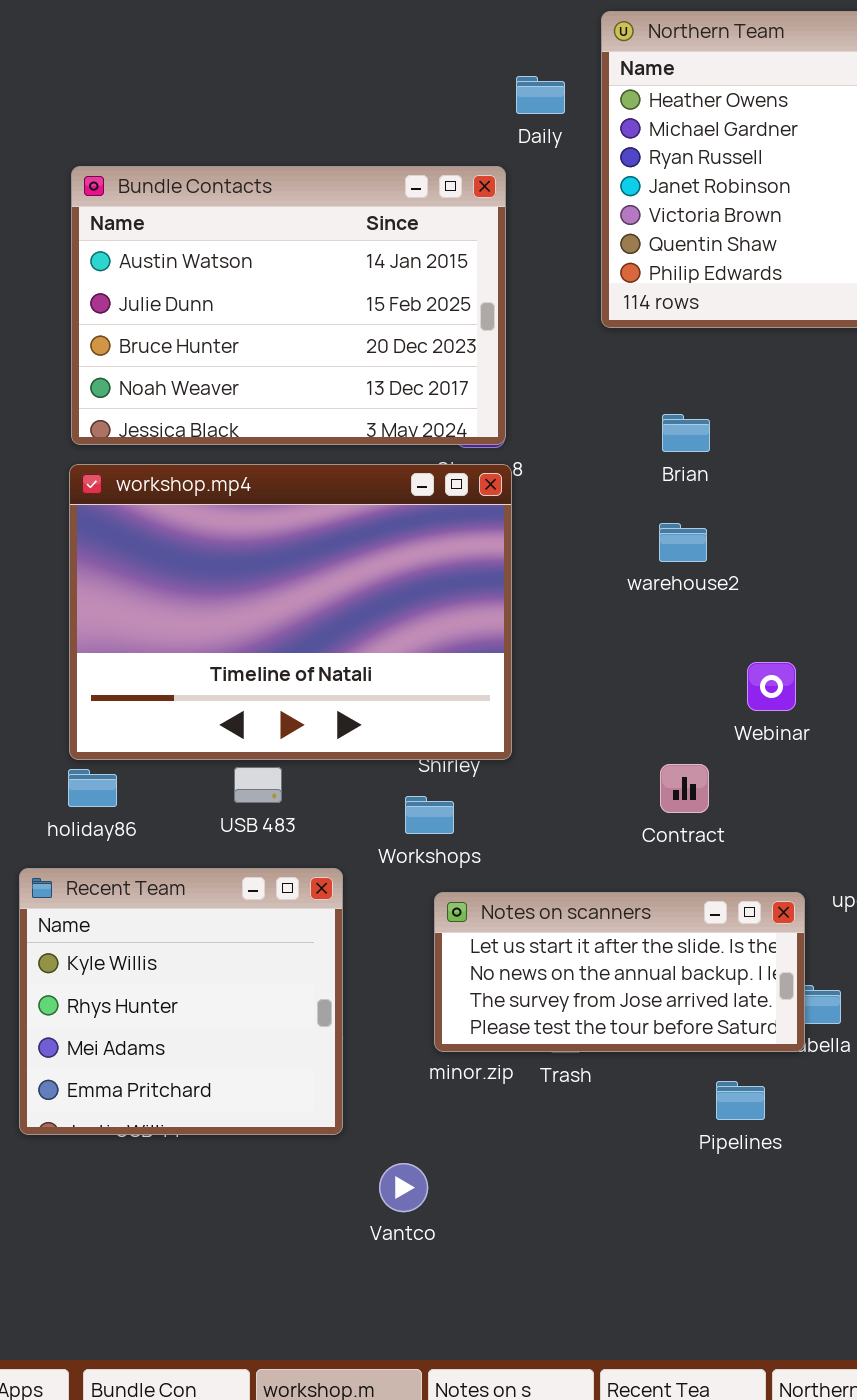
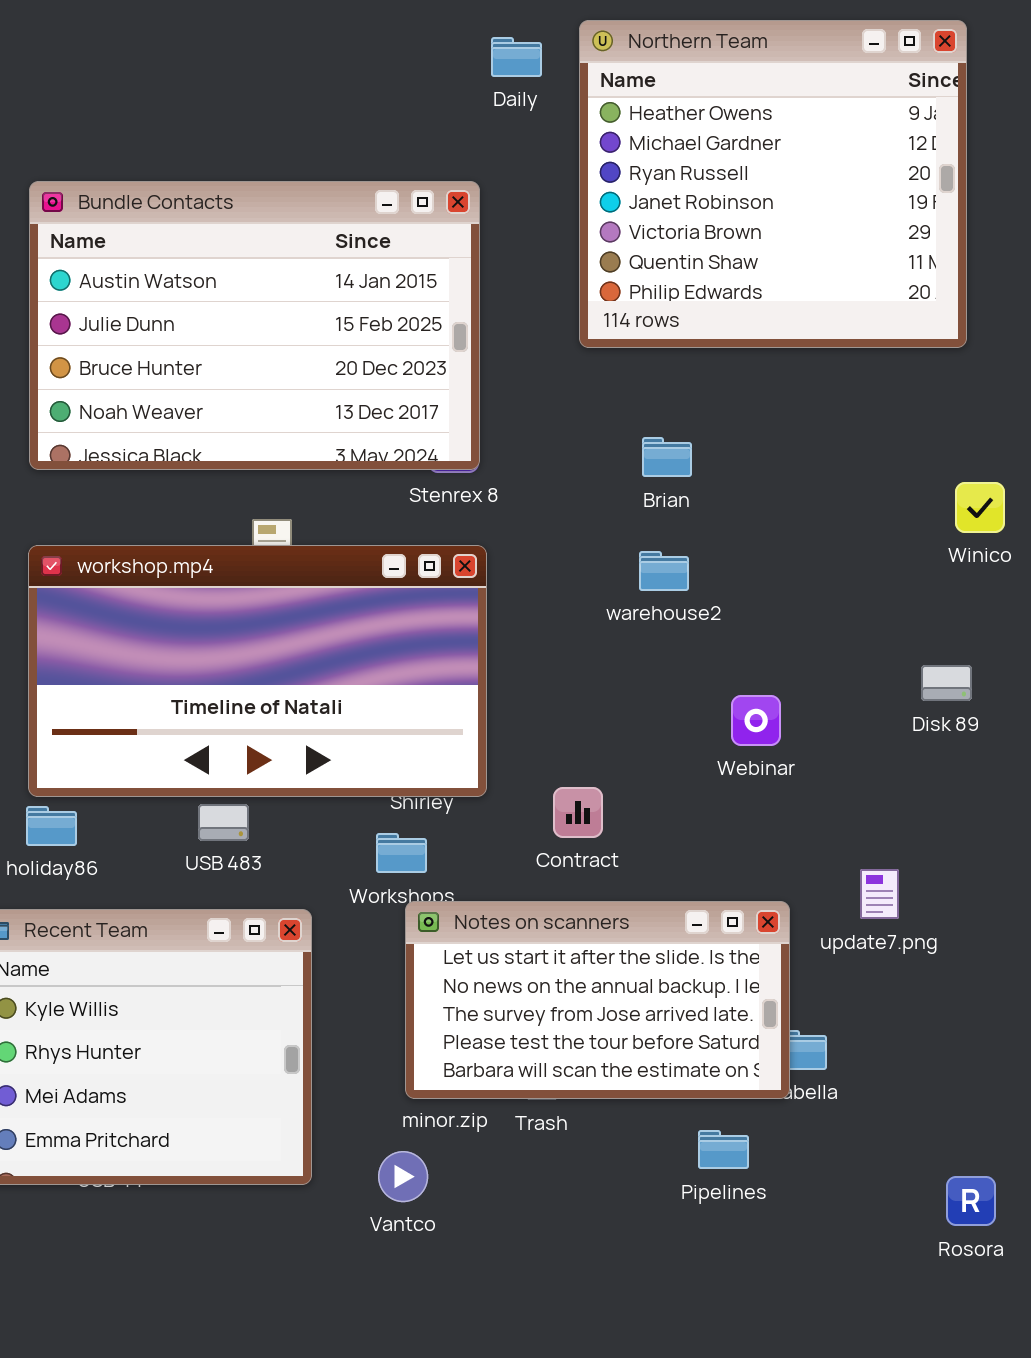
Daily: [516,76,565,114] -> [491,37,542,77], moved
workshop.mp4: [69,464,512,760] -> [28,545,487,797], resized
Contract: [660,764,709,813] -> [553,787,603,838], moved
Notes on scanners: [434,892,805,1052] -> [405,901,790,1099], resized
Vantco: [379,1163,428,1212] -> [378,1151,428,1202], moved

